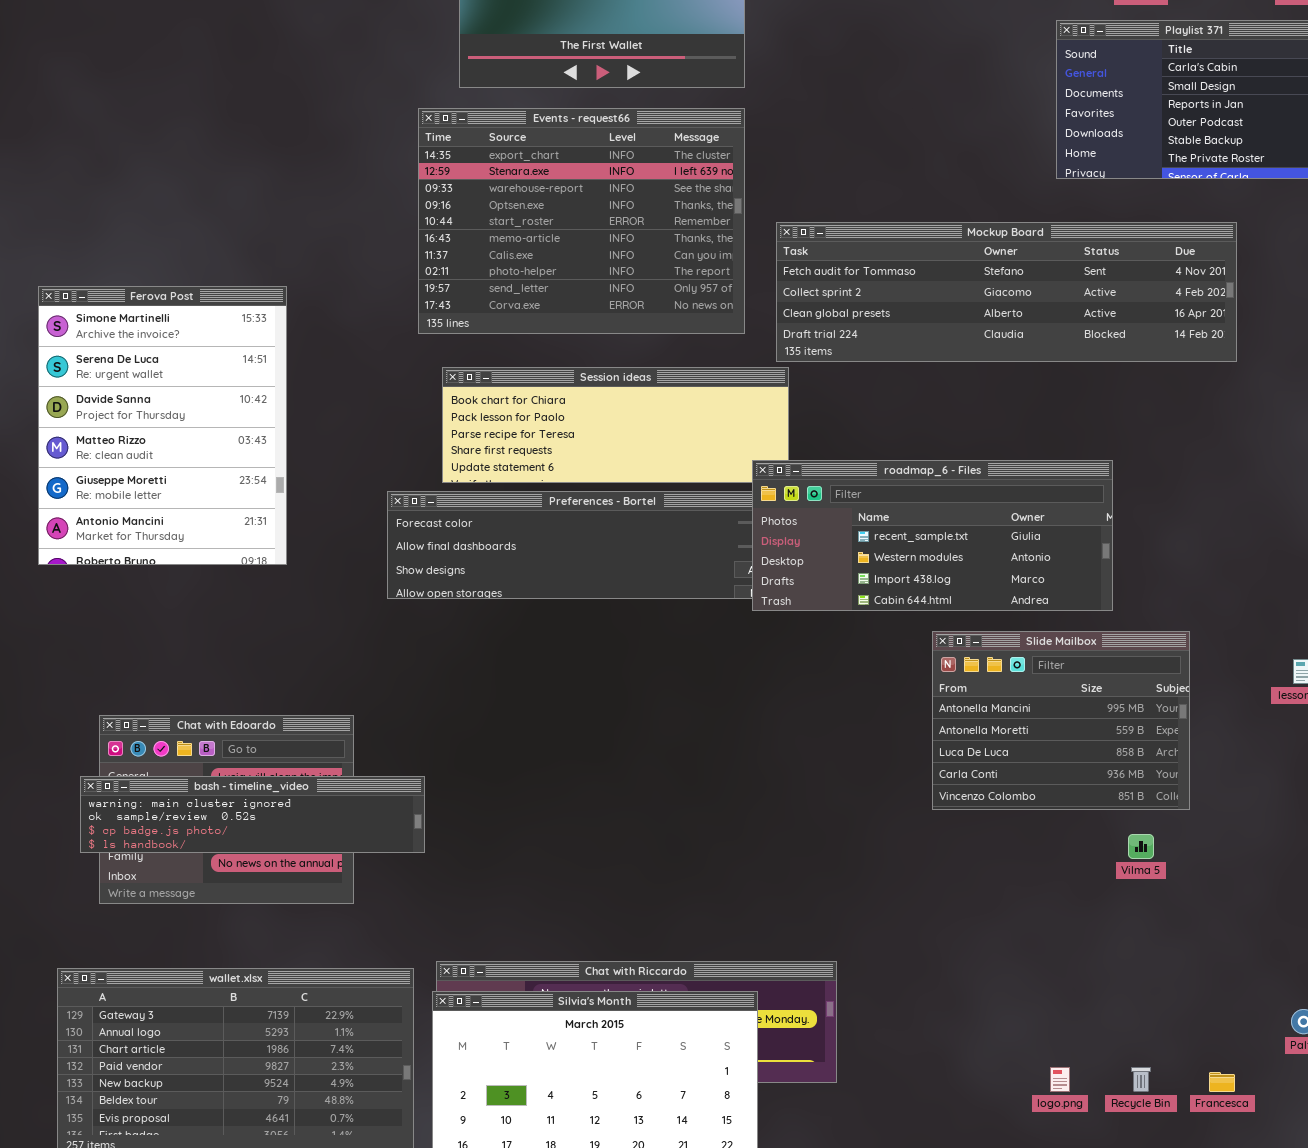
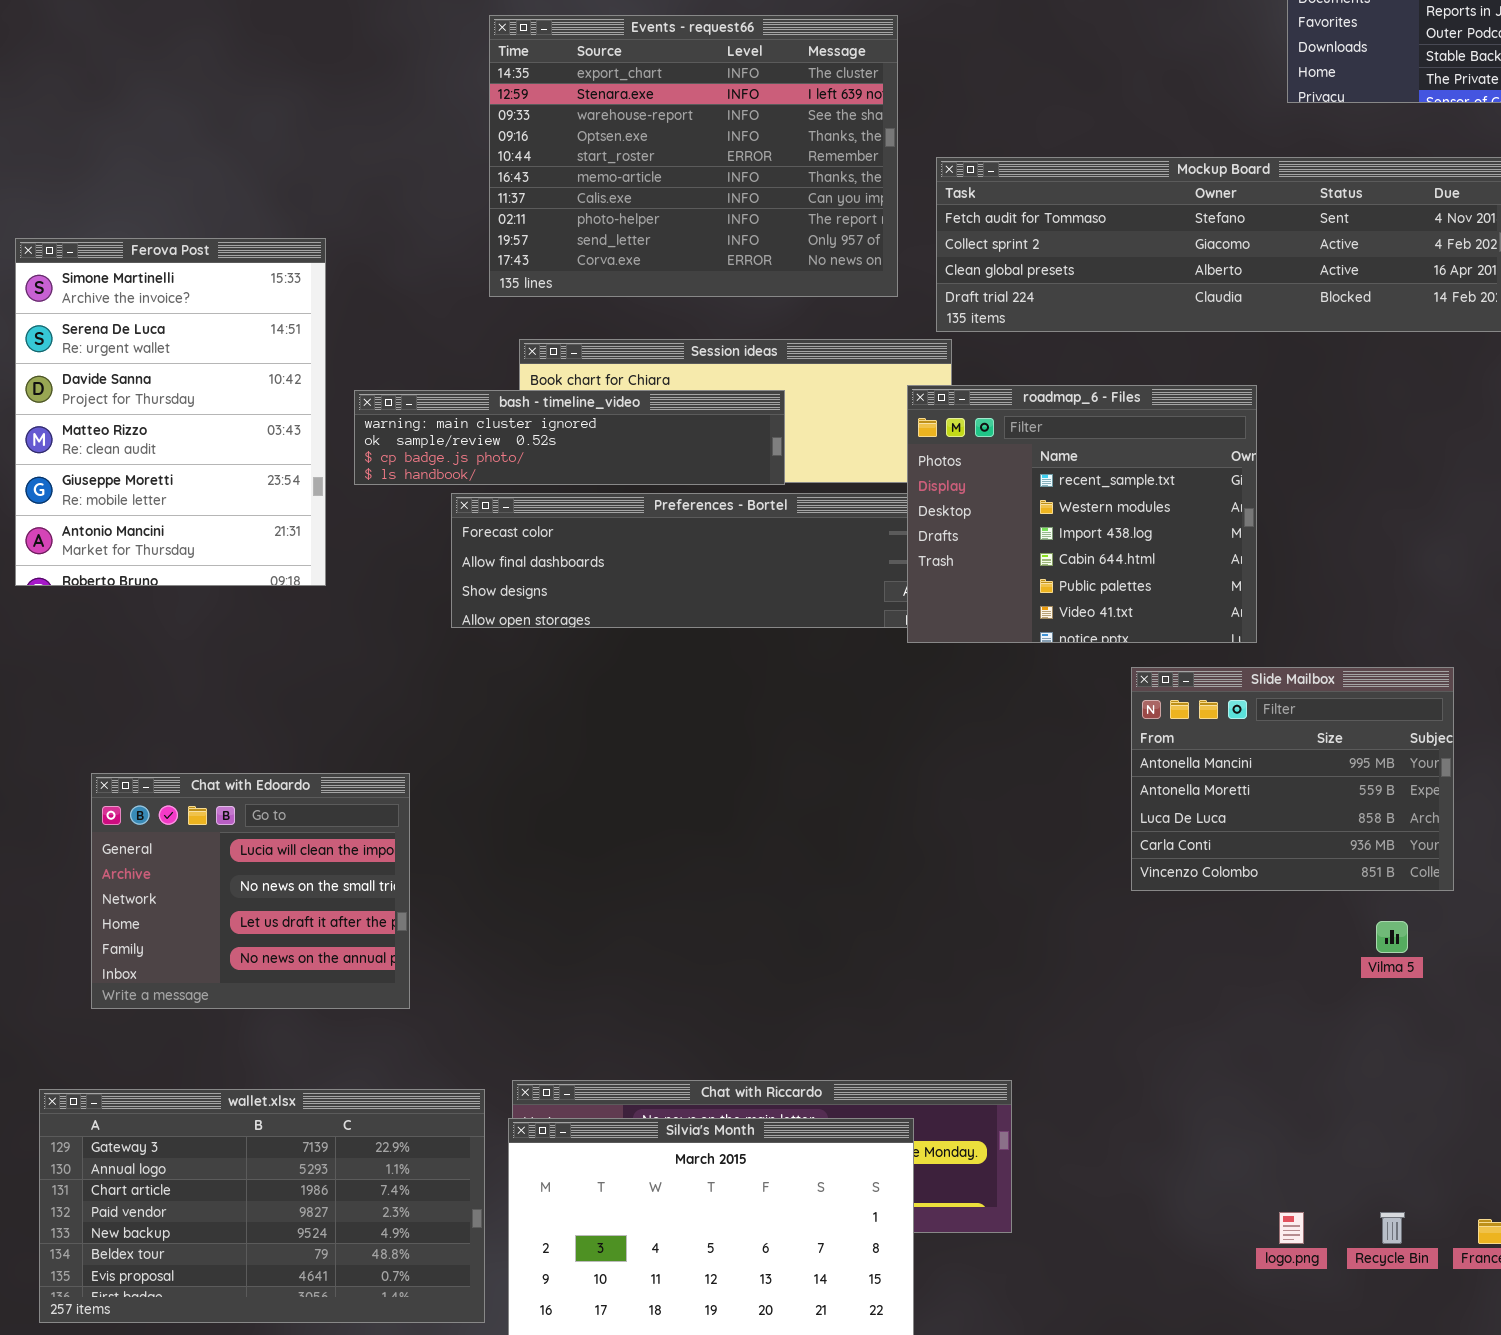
roadmap_6 - Files: [752,460,1113,611] -> [907,385,1257,643], resized
bash - timeline_video: [80,776,425,853] -> [354,390,785,485], moved

